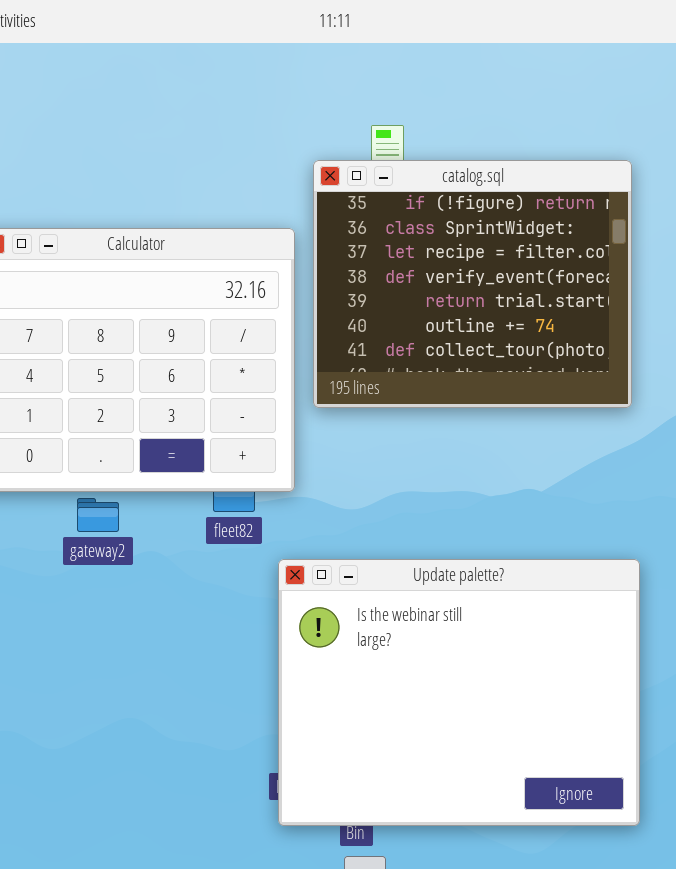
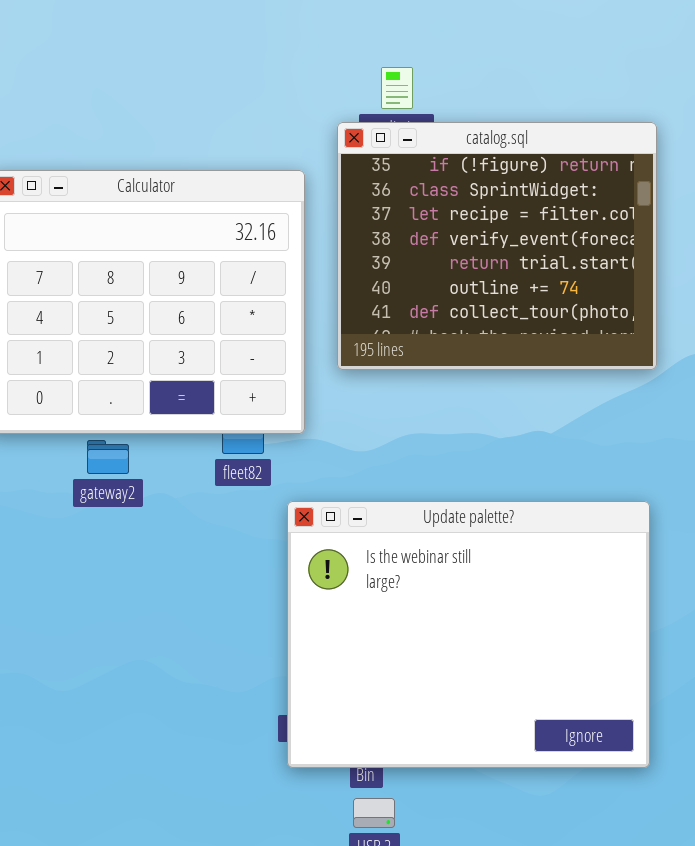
catalog.sql: [313,160,632,408] -> [337,122,657,370], moved

